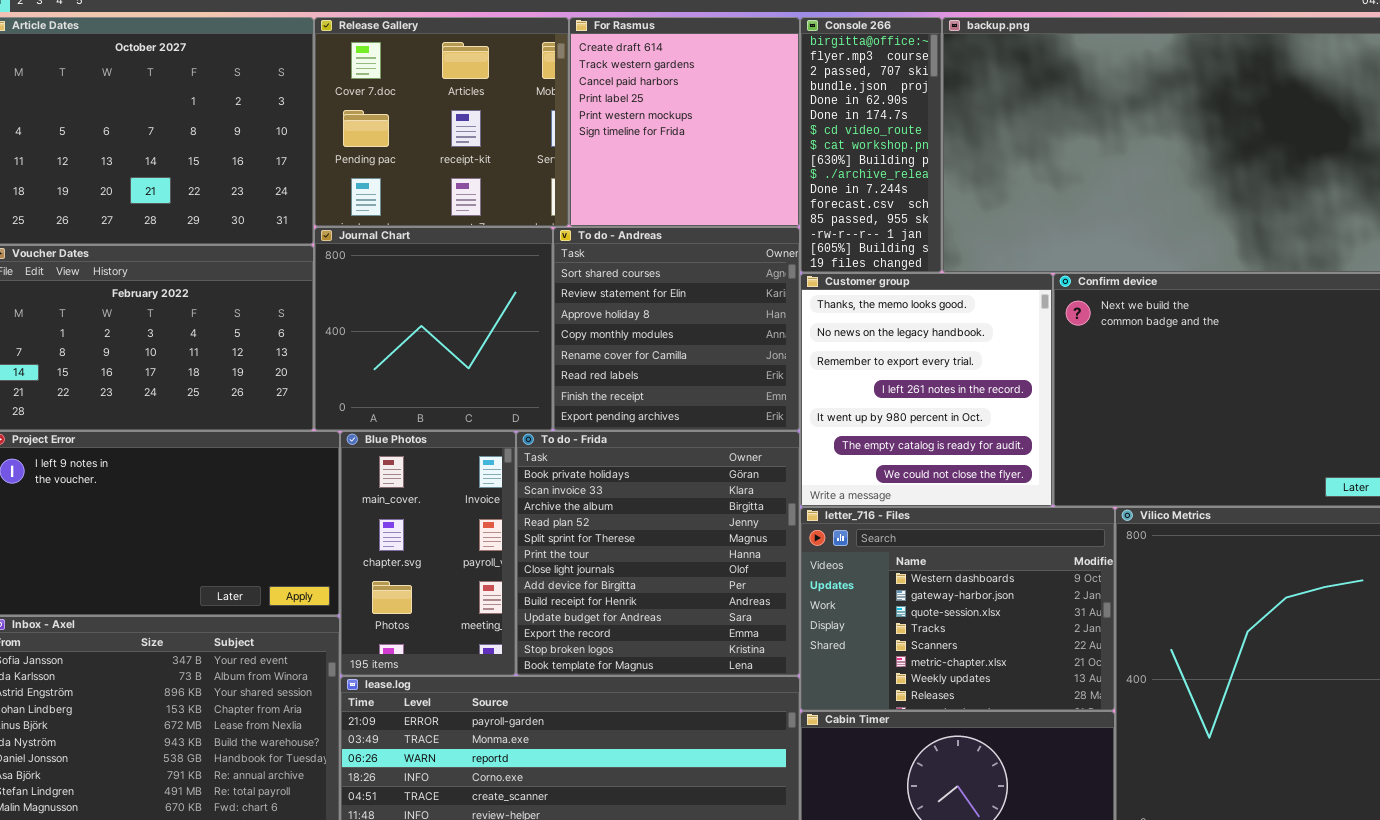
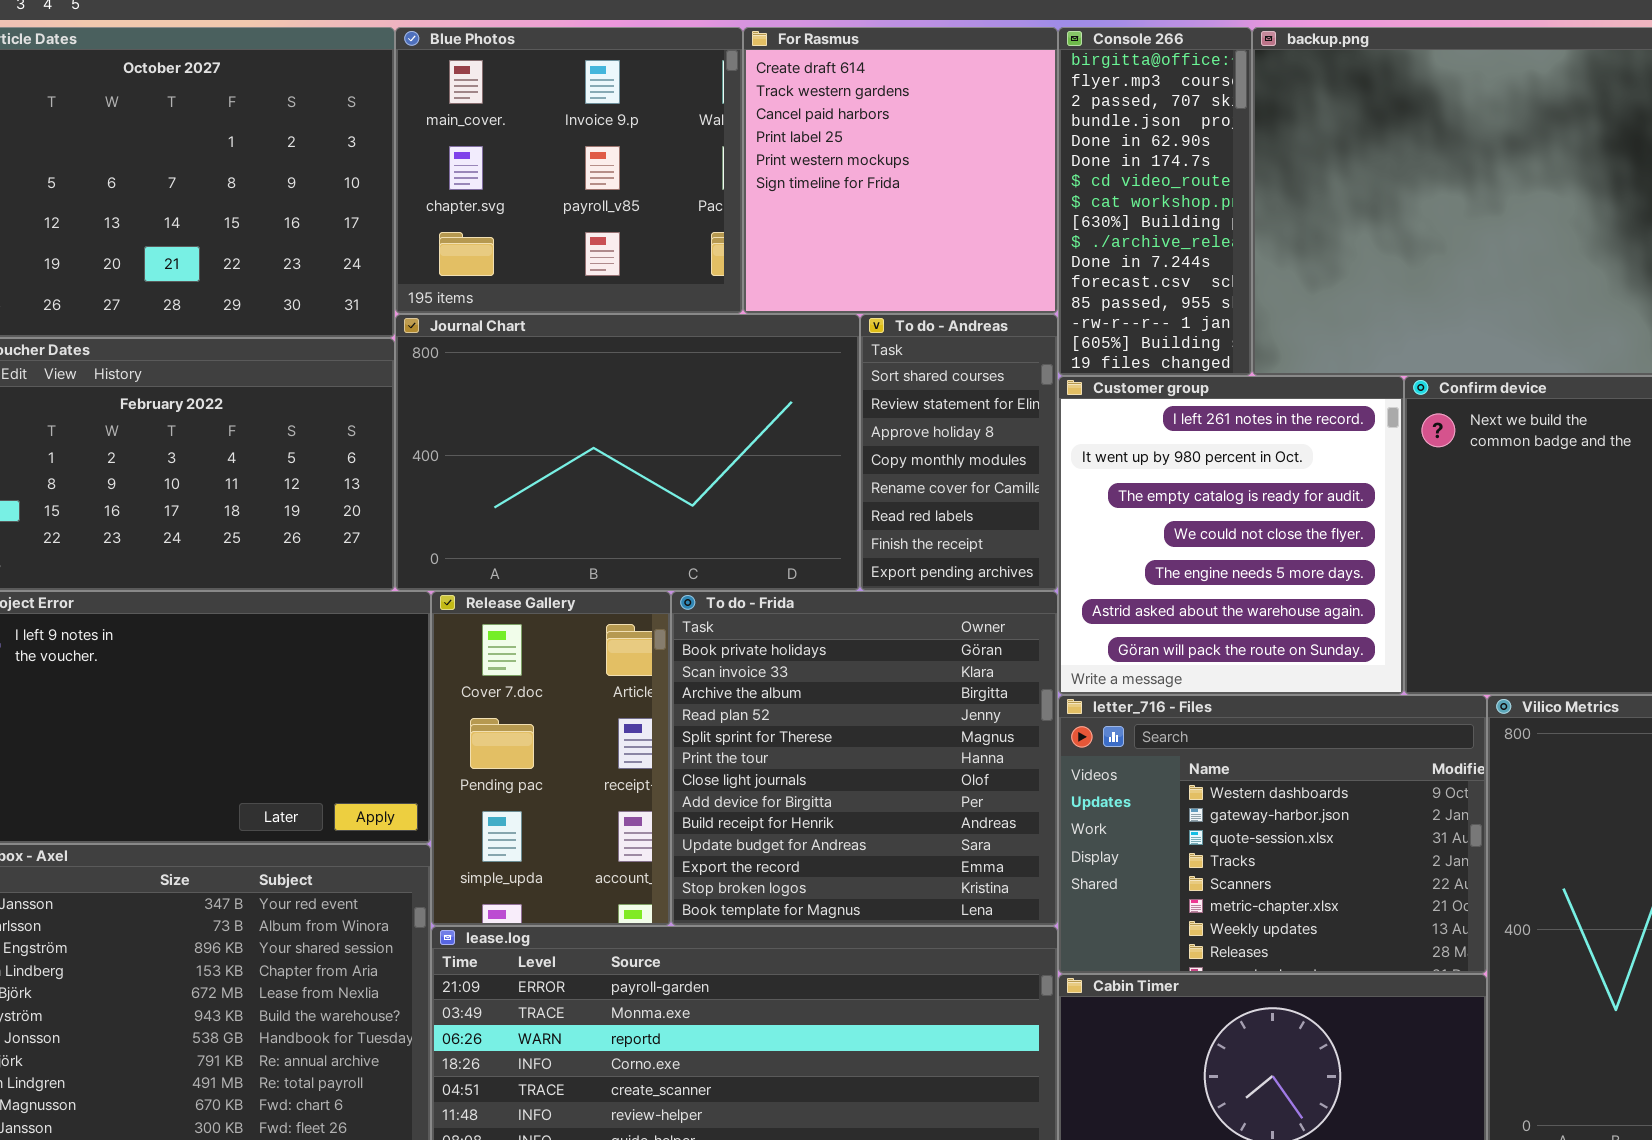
Release Gallery: [314,17,569,227] -> [431,591,671,926], moved, resized
Journal Chart: [314,227,553,431] -> [395,314,860,591], resized
To do - Andreas: [553,227,800,431] -> [860,314,1058,591], resized
Customer group: [800,273,1053,507] -> [1058,376,1404,695], scrolled down 3 rows
Blue Photos: [340,431,516,676] -> [395,27,743,314], moved, resized

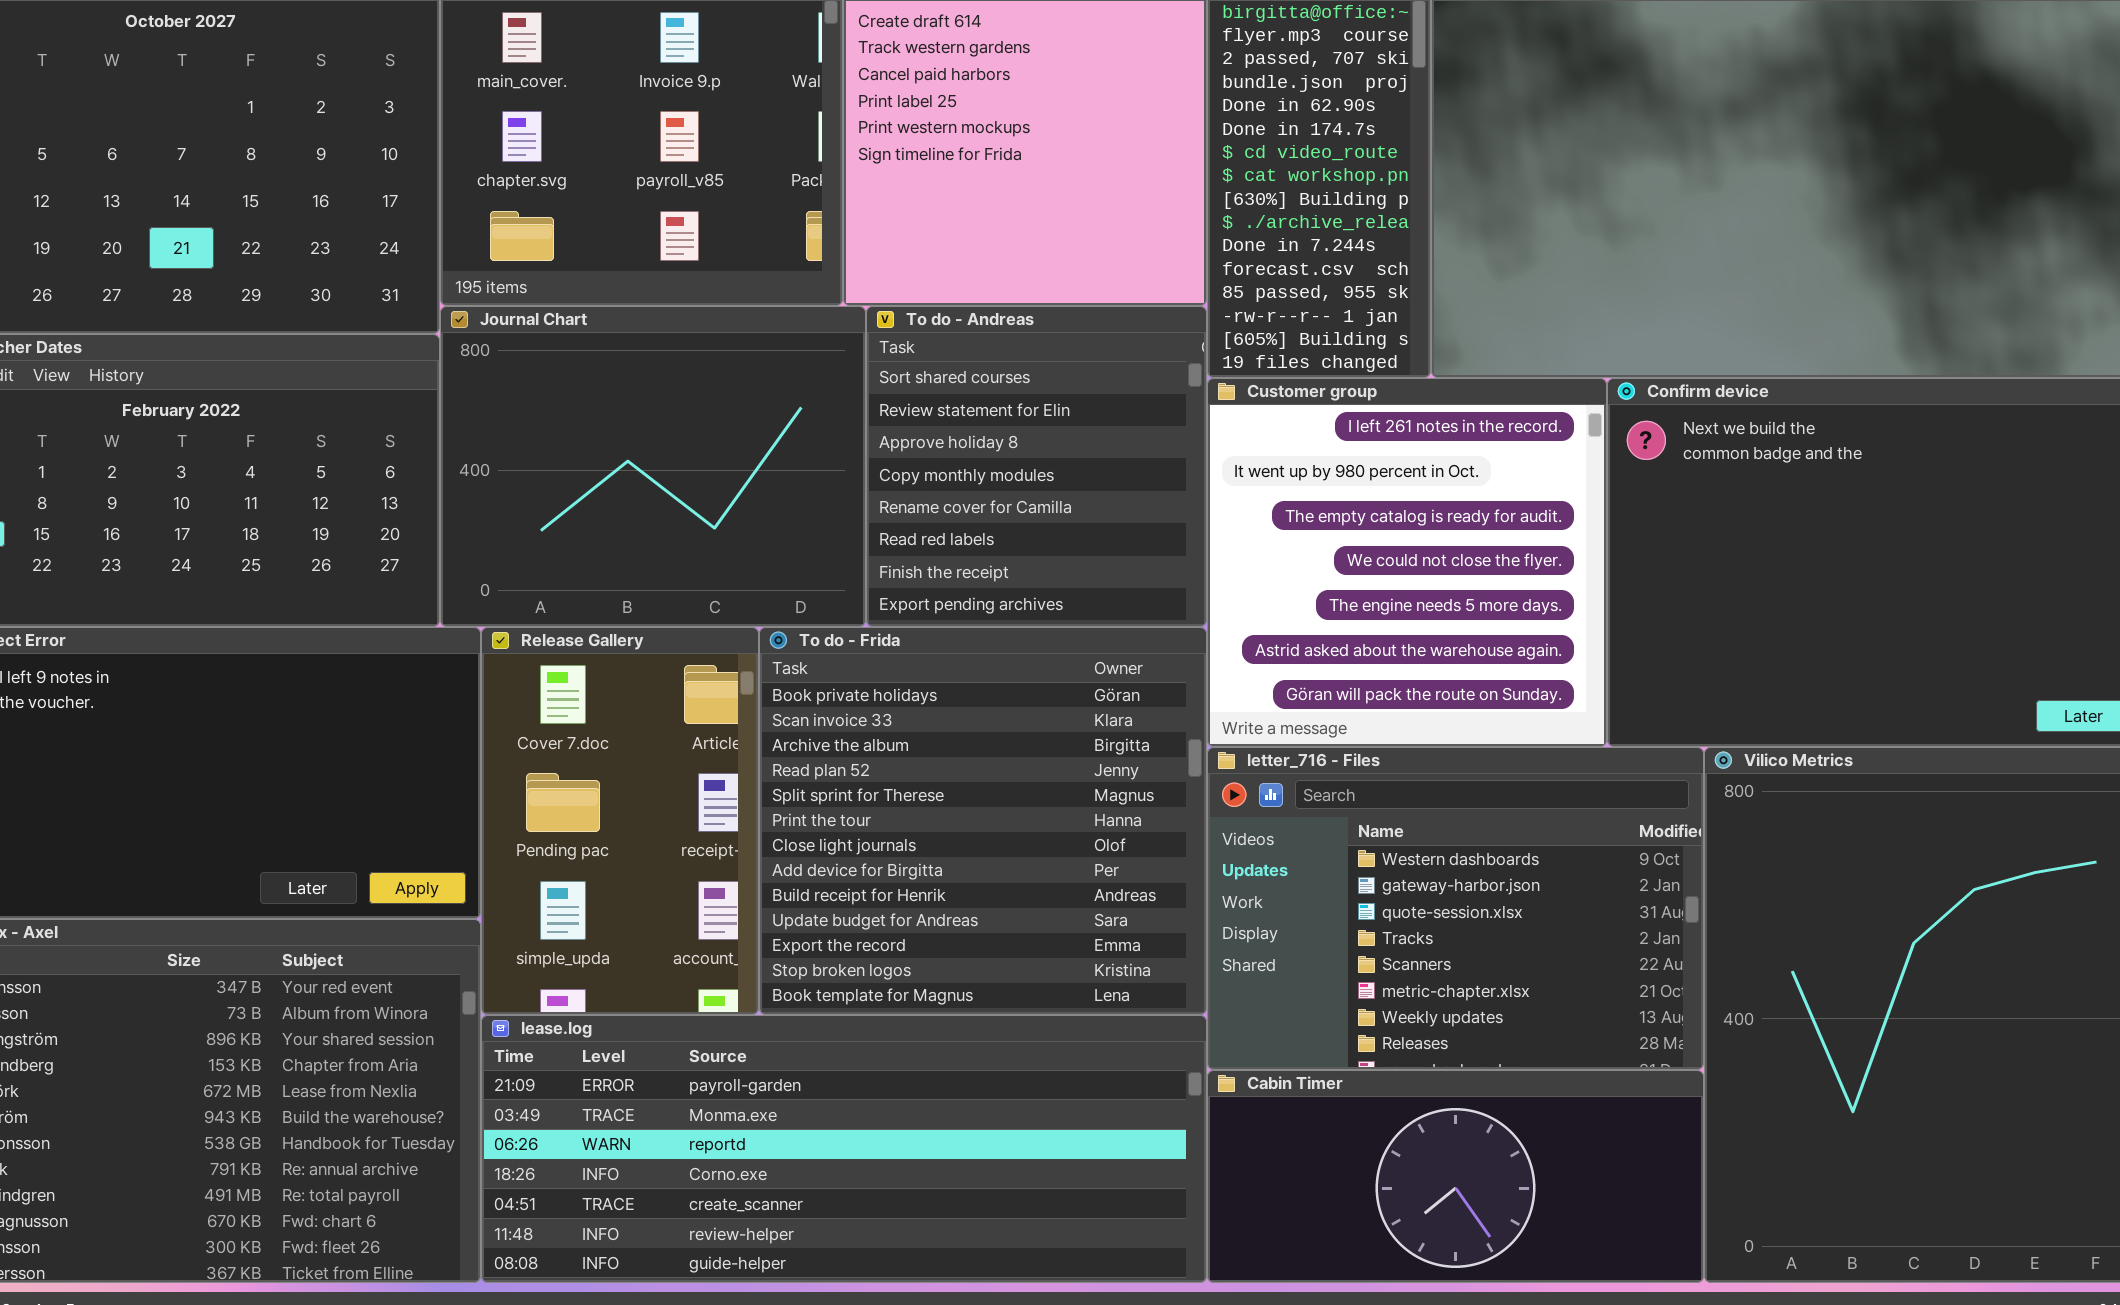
Journal Chart: [395,314,860,591] -> [440,306,866,627], resized
To do - Andreas: [860,314,1058,591] -> [866,306,1207,627], resized

